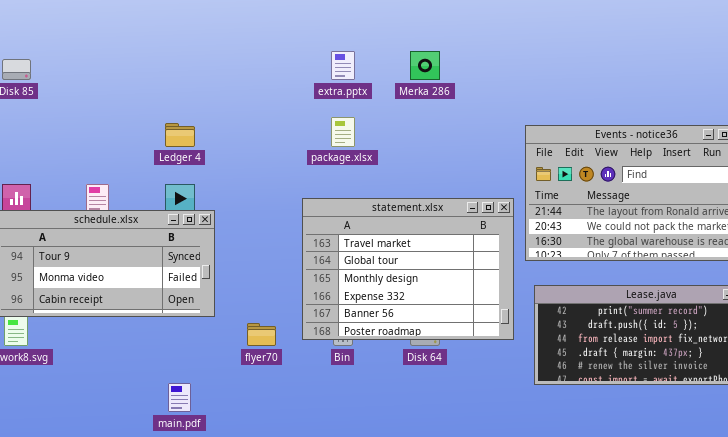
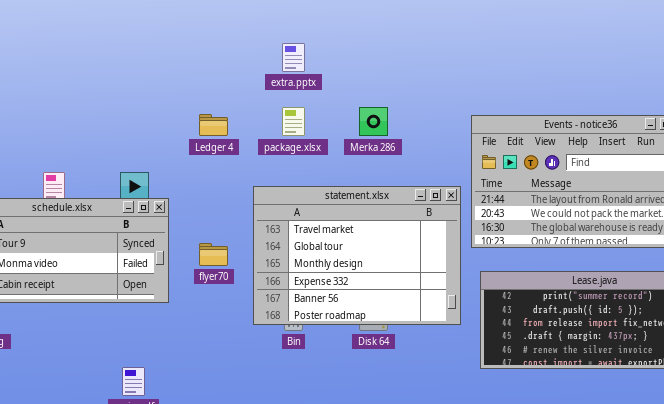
Merka 286: [410,51,440,80] -> [359,107,388,136], moved
Ledger 4: [165,123,195,147] -> [199,114,228,136], moved
flyer70: [247,323,276,346] -> [199,243,228,266], moved

